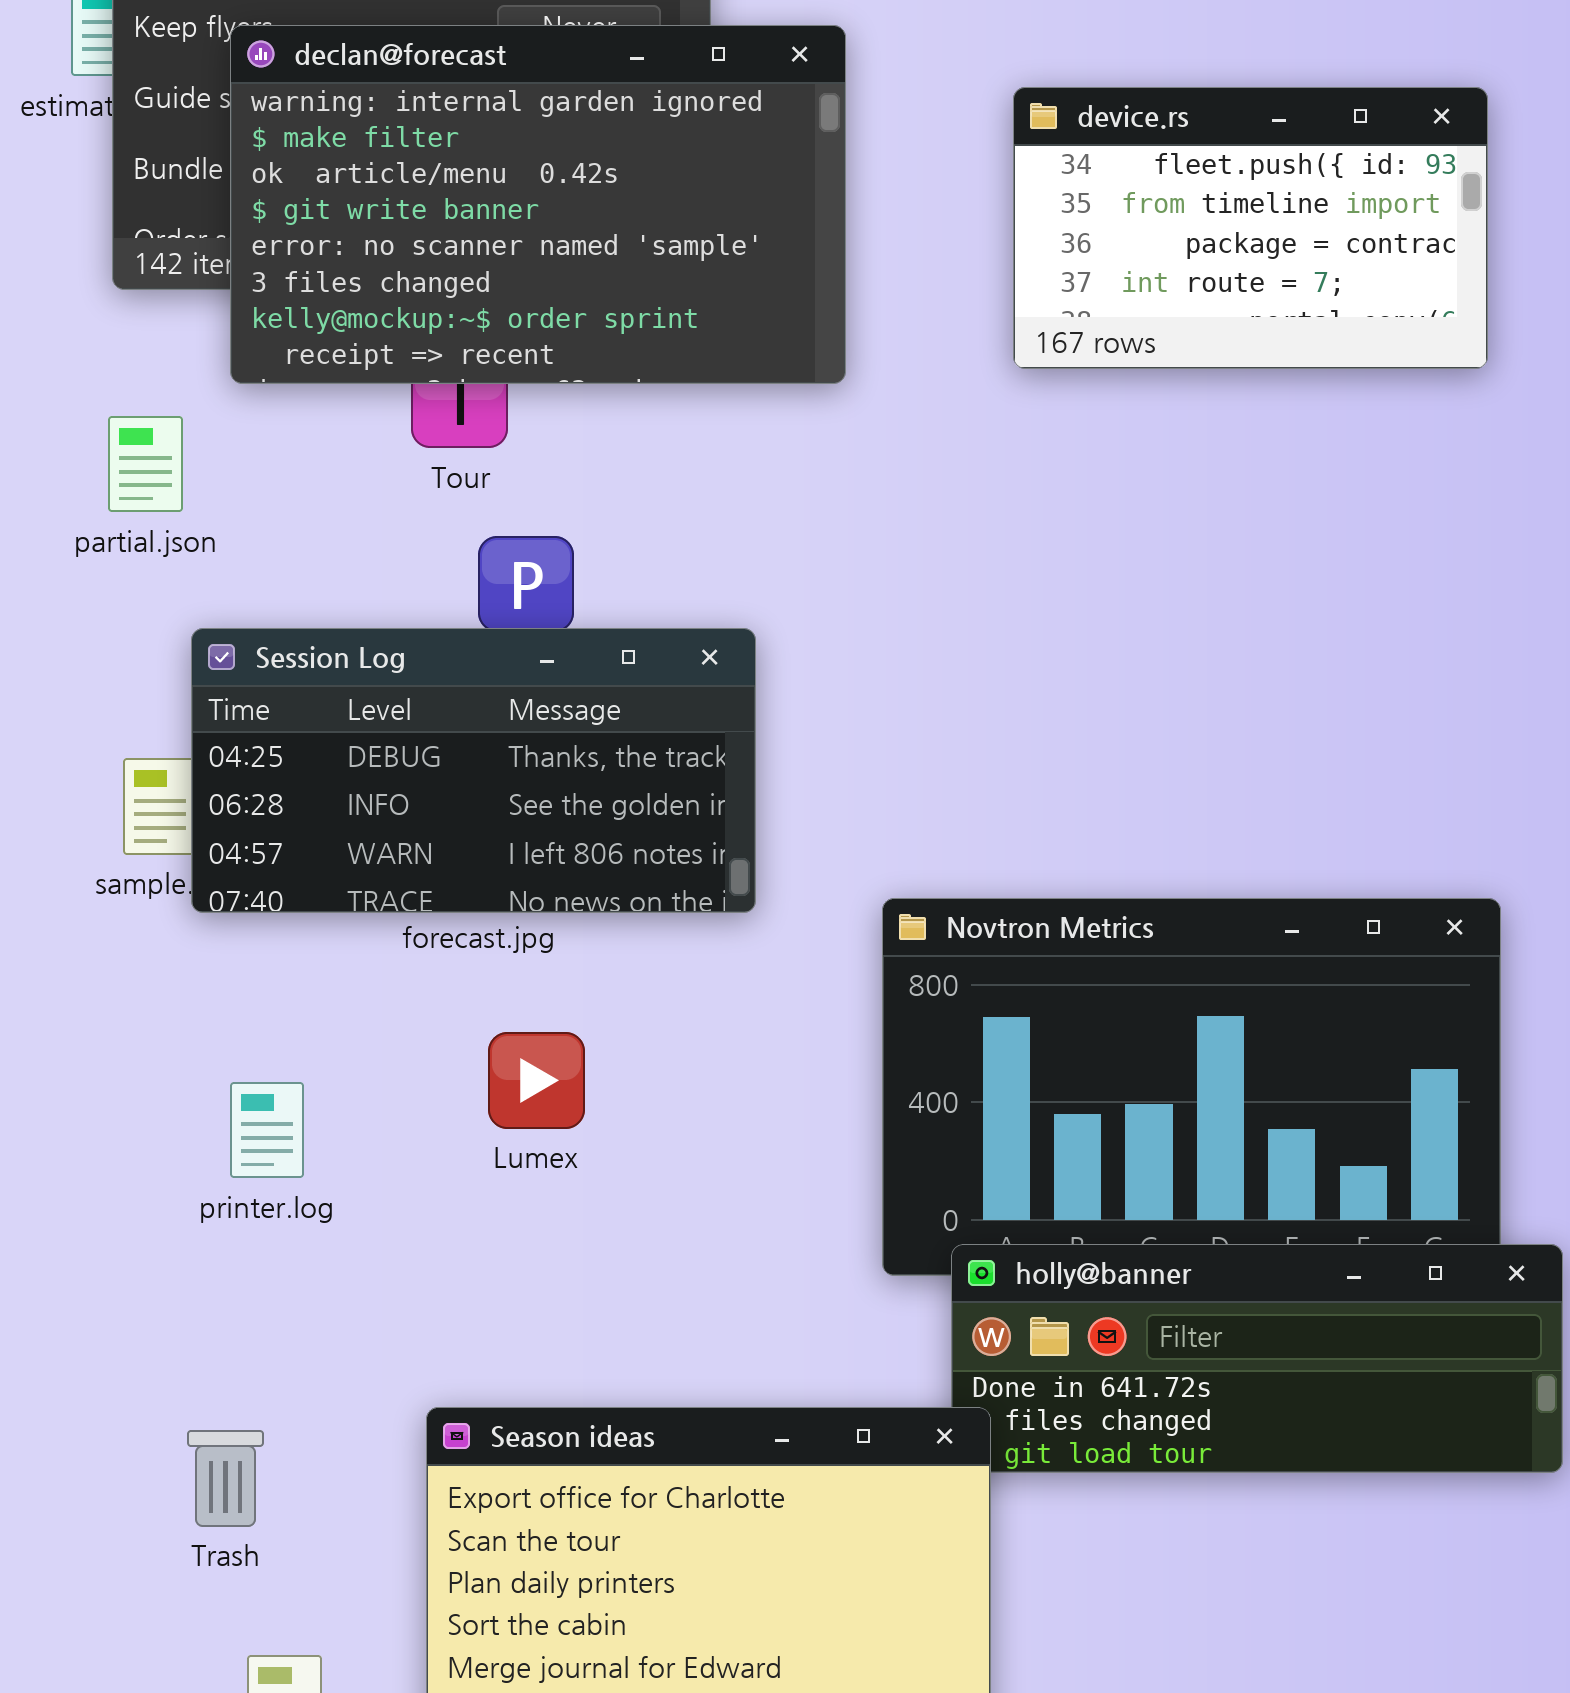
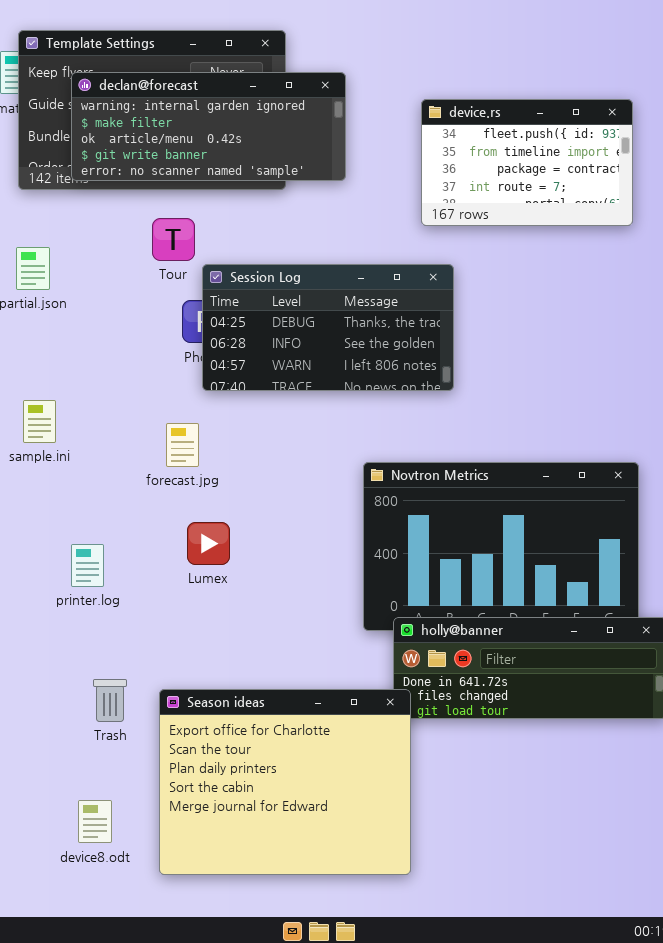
declan@forecast: [230,25,846,384] -> [71,72,346,181], resized
Session Log: [191,628,756,913] -> [202,264,454,391], moved
Trash: [187,1430,264,1527] -> [93,679,127,722], moved

